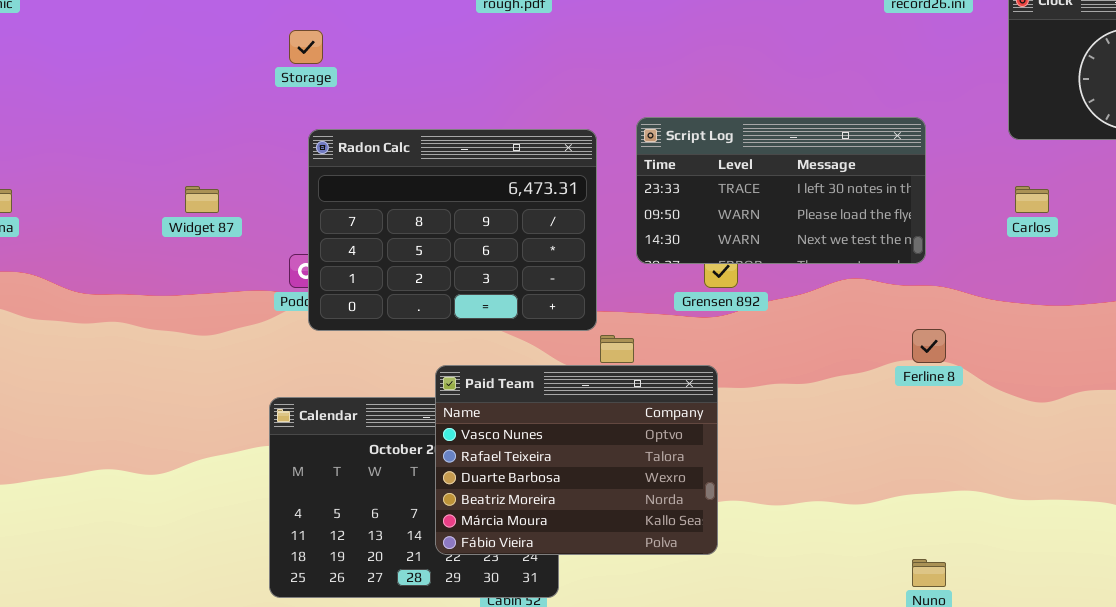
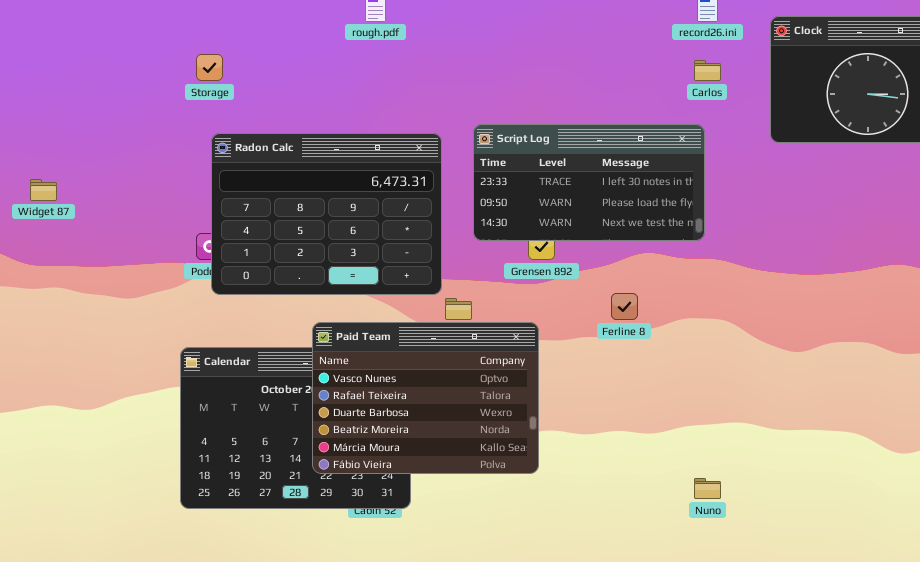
Widget 87: [185,186,219,213] -> [30,179,57,201], moved
Carlos: [1015,186,1049,213] -> [694,60,721,81], moved
Ferline 8: [912,329,946,363] -> [611,293,638,320], moved

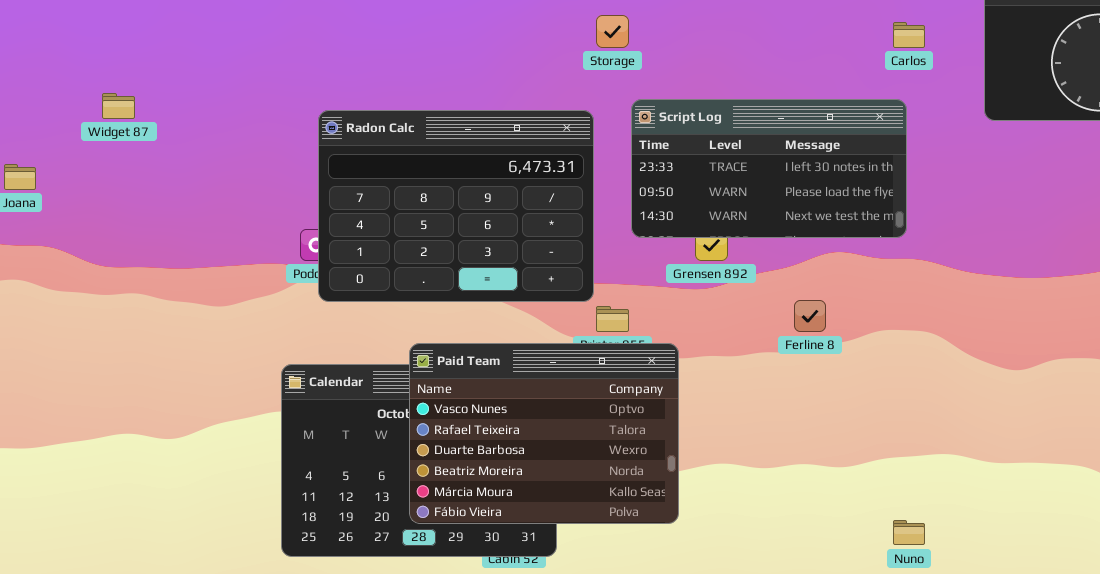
Storage: [196,54,223,81] -> [596,15,629,48], moved
Widget 87: [30,179,57,201] -> [102,93,135,119], moved
Paid Team: [312,322,539,474] -> [409,343,679,524], moved

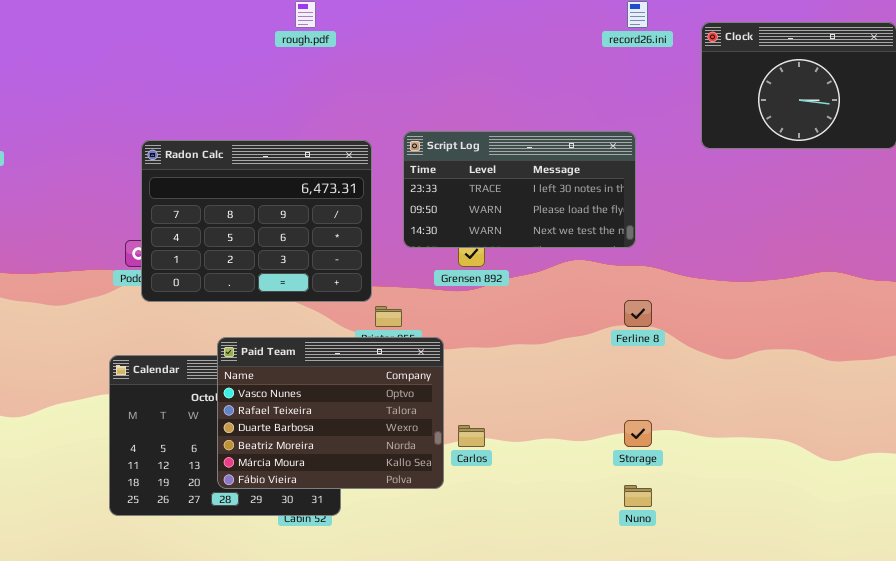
Storage: [596,15,629,48] -> [624,420,652,447], moved
Carlos: [893,22,925,48] -> [458,425,485,447], moved
Ferline 8: [794,300,826,332] -> [624,300,652,327], moved

